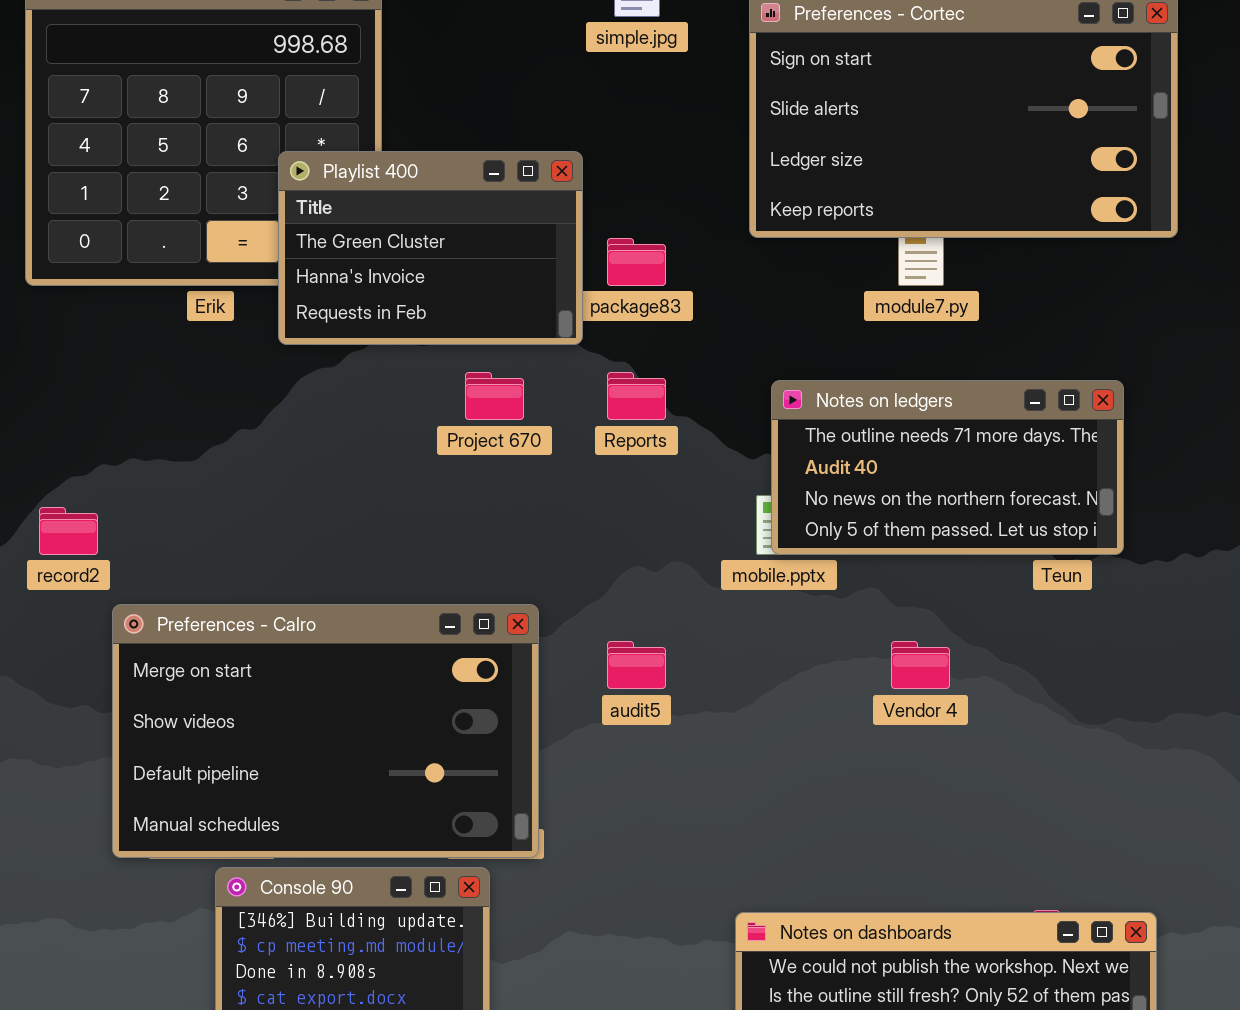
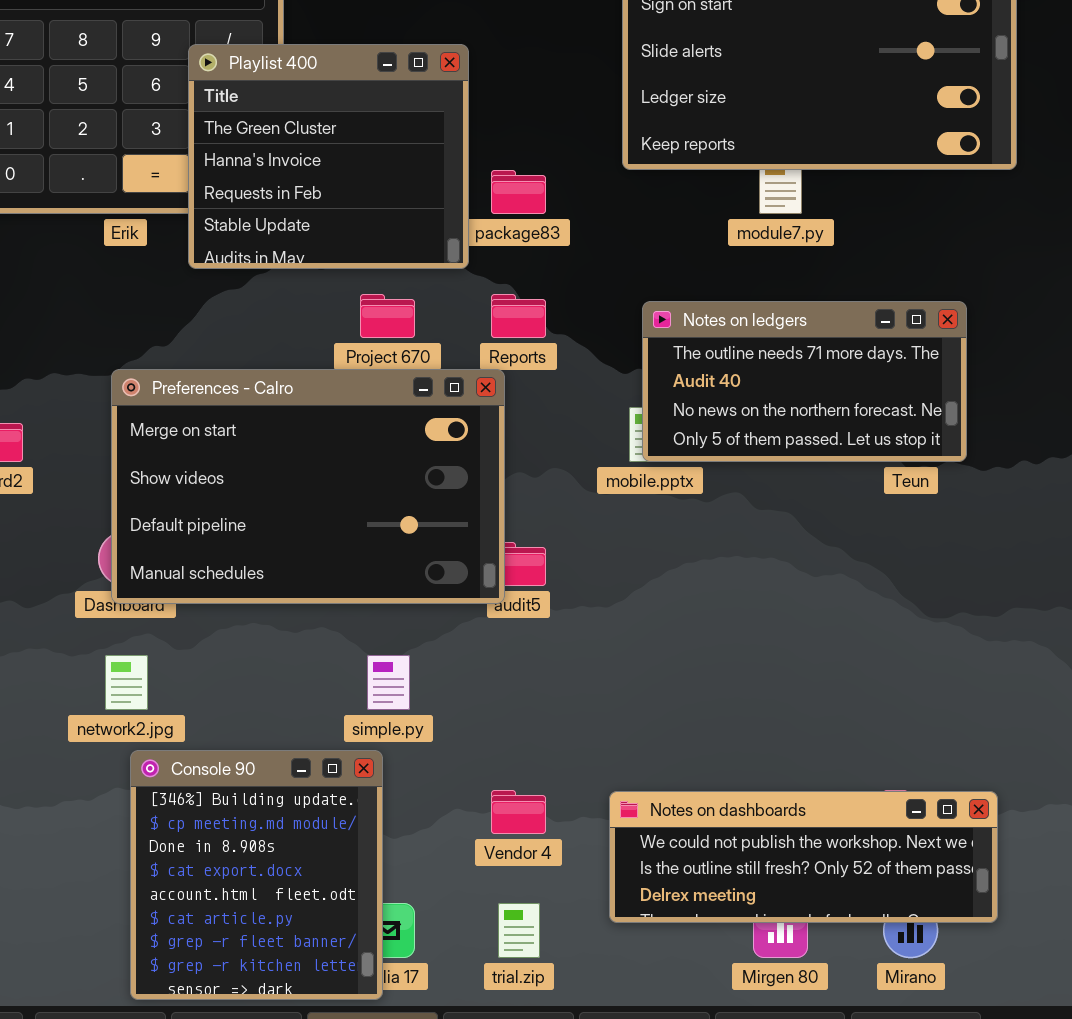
Playlist 400: [278,151,583,345] -> [188,44,469,269], resized
Preferences - Calro: [112,604,539,858] -> [111,369,505,604], moved
Vendor 4: [891,641,950,689] -> [491,790,546,834], moved

